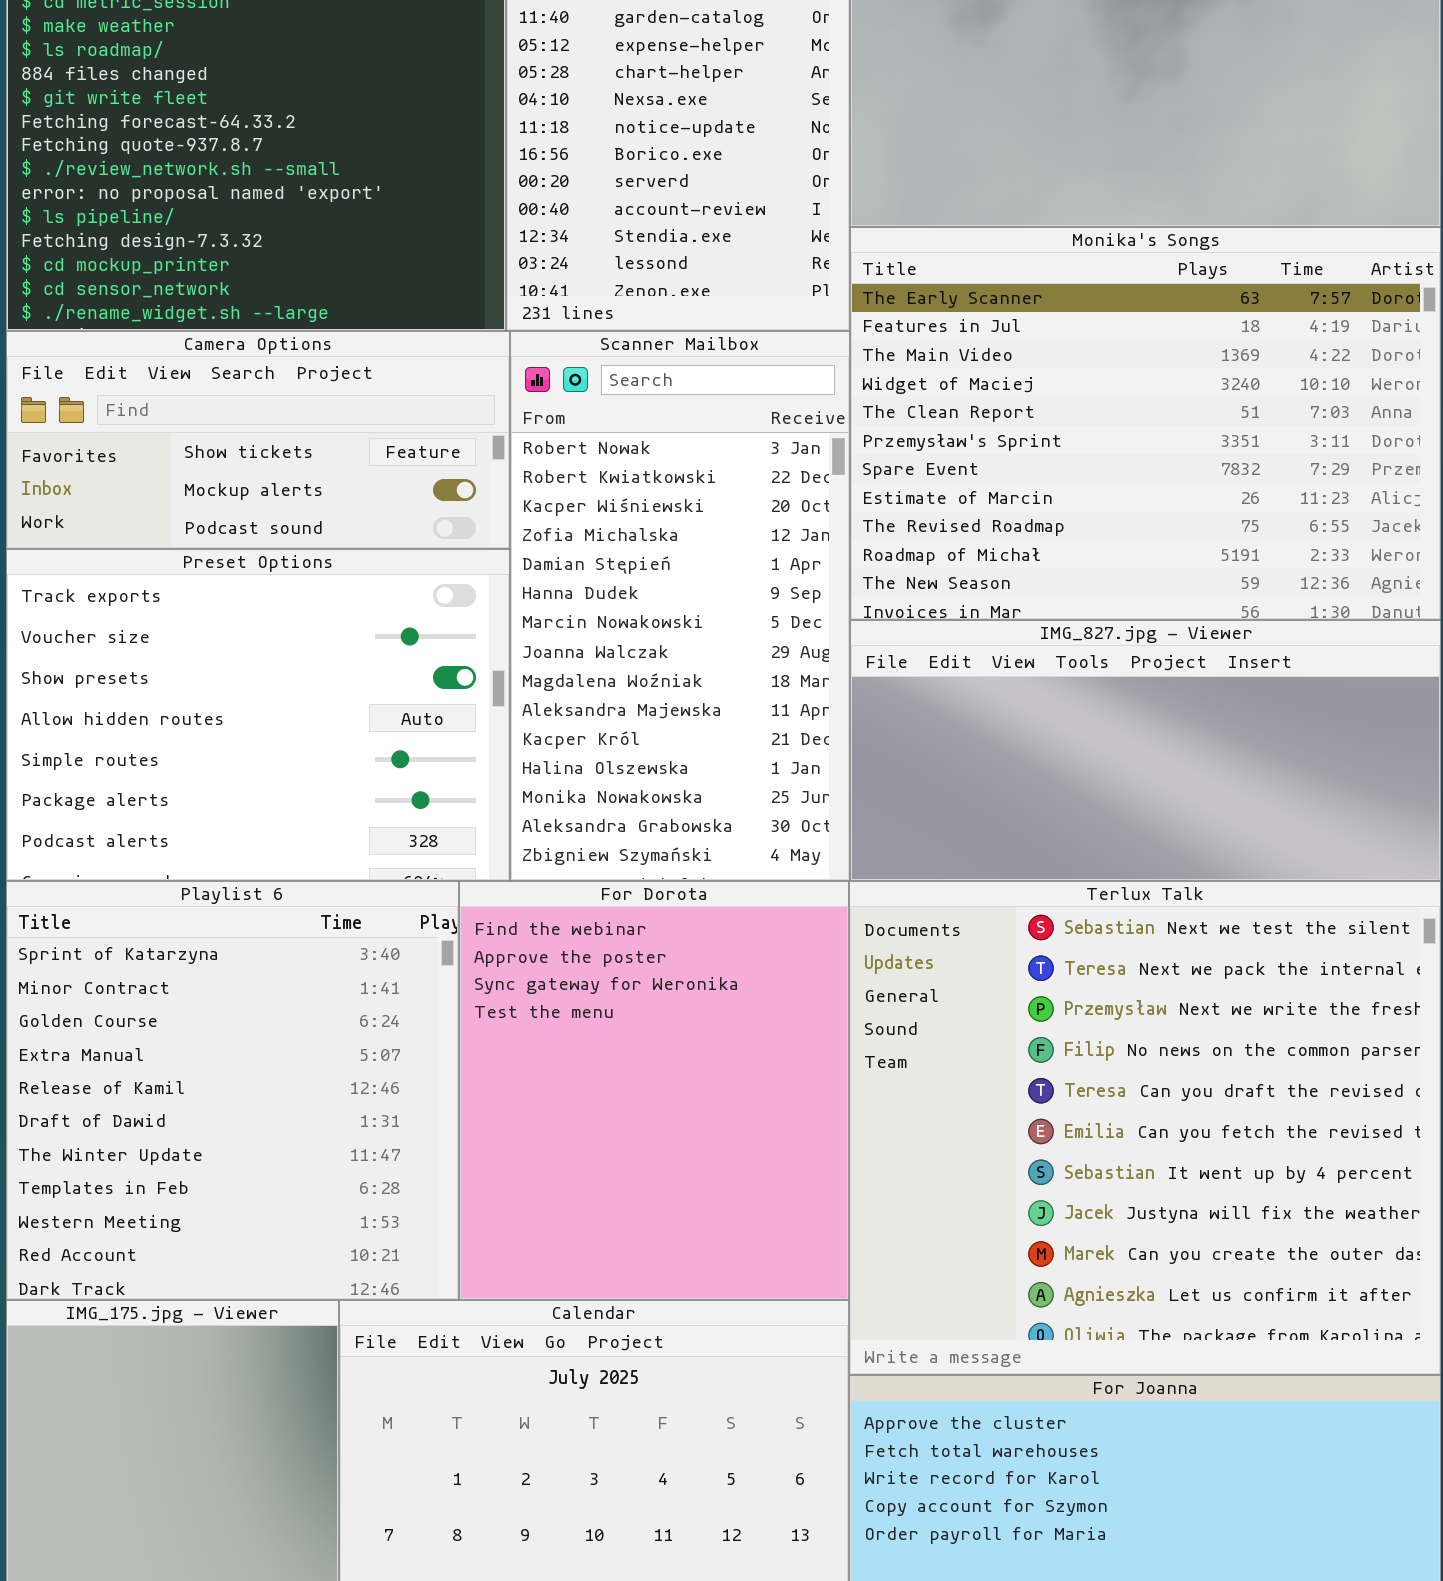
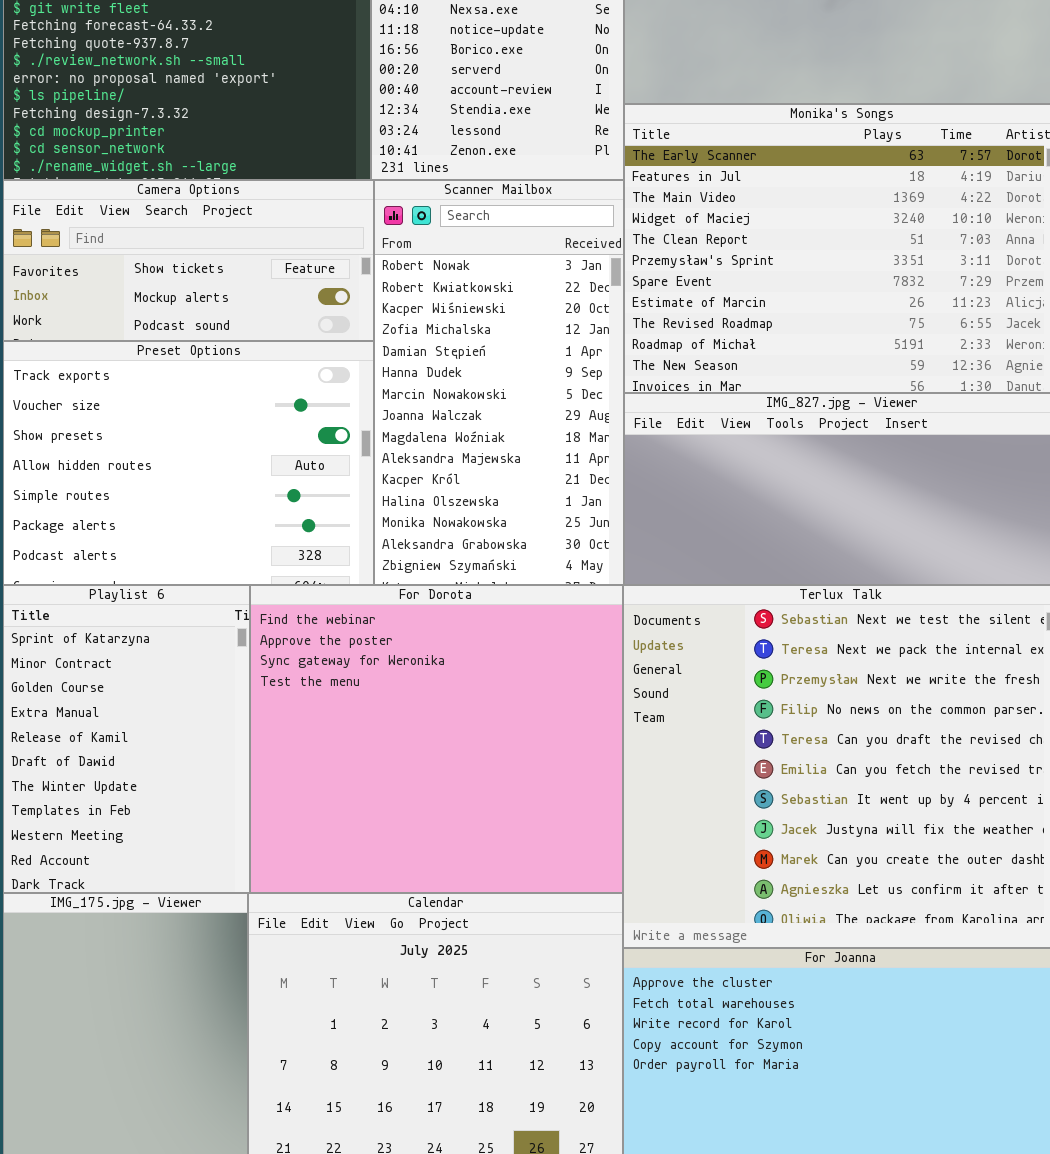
Playlist 6: [6,881,459,1300] -> [3,585,250,893], resized
For Dorota: [459,881,849,1300] -> [250,585,623,893], resized

